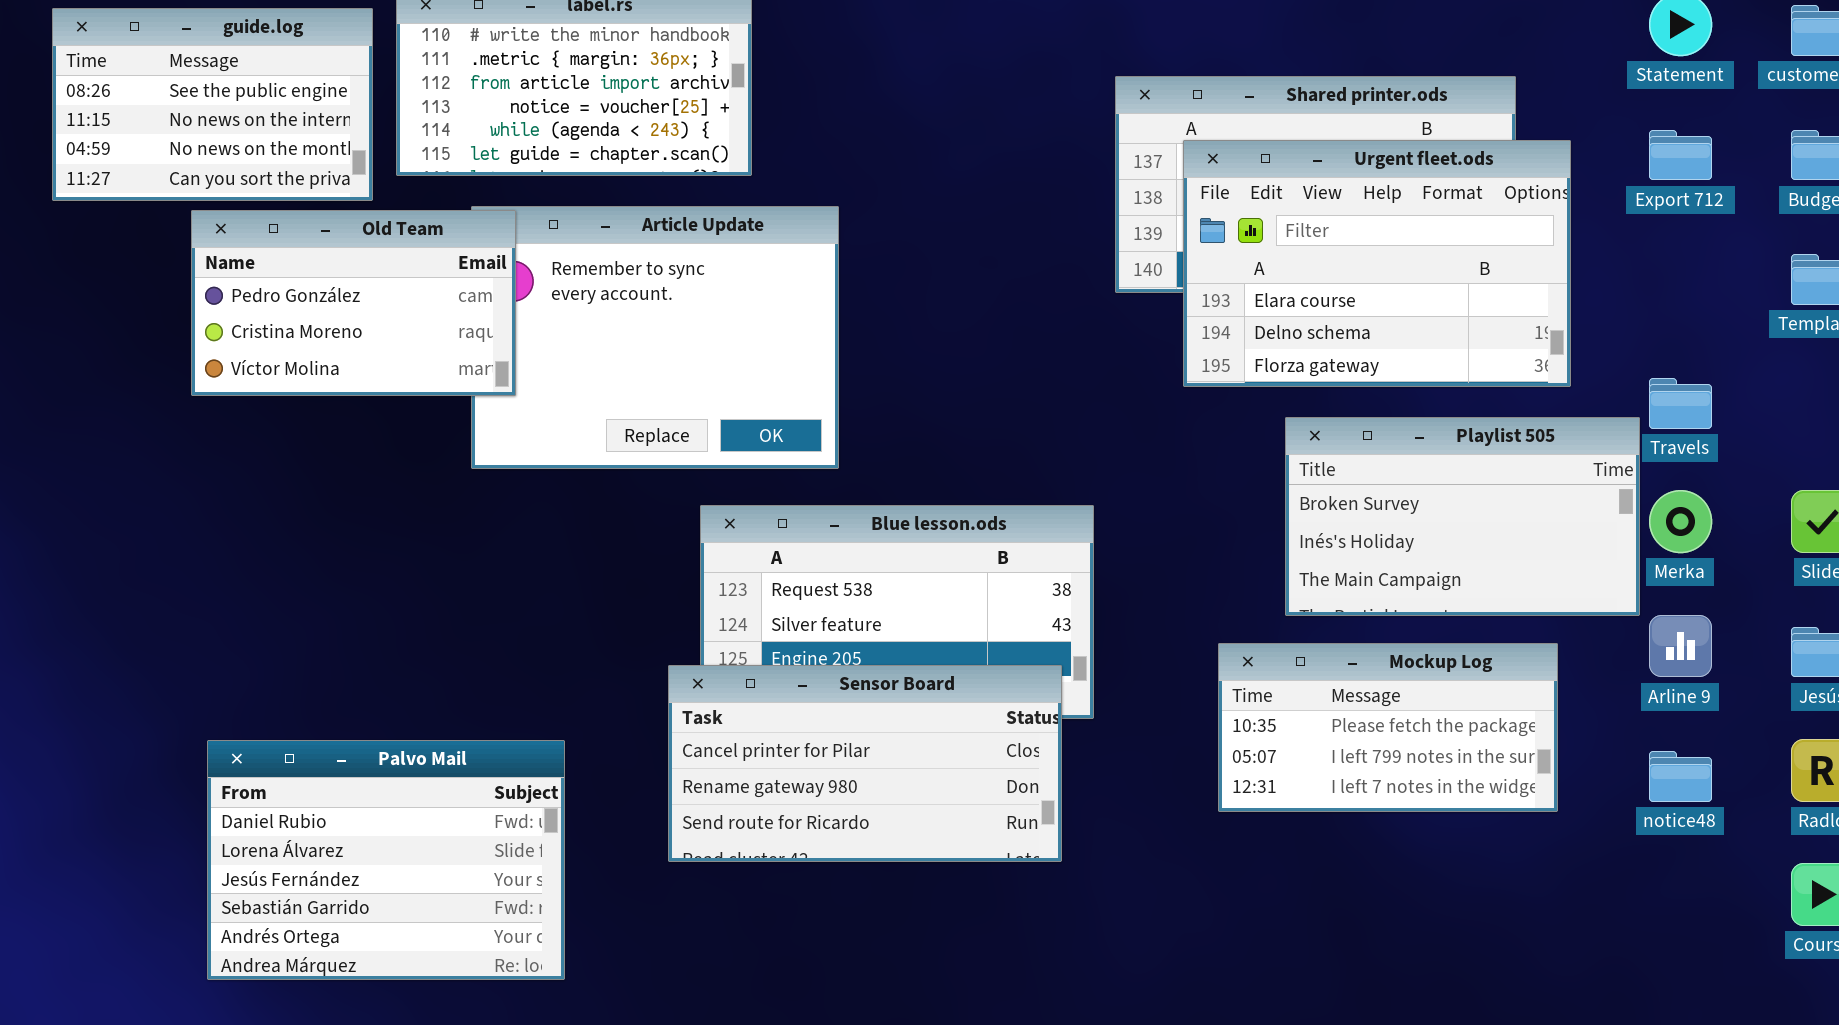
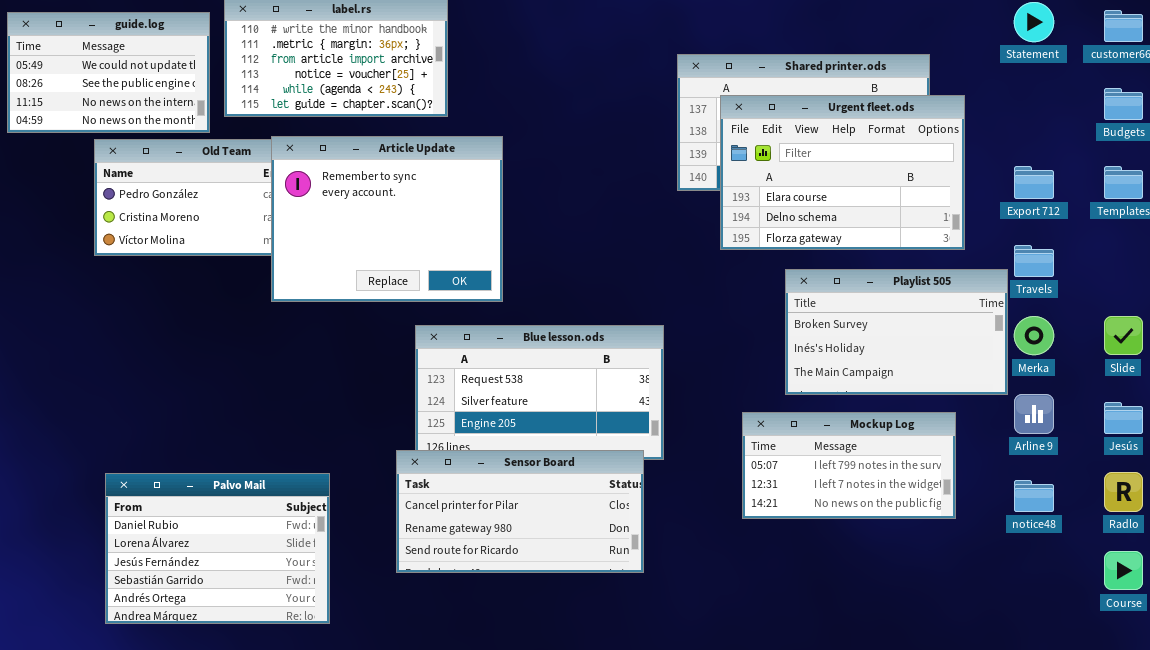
guide.log: [52,8,373,201] -> [7,12,210,133], scrolled up 1 row
Export 712: [1649,130,1712,180] -> [1014,166,1054,199], moved
Article Update: [471,206,839,469] -> [271,136,503,302], raised
Mockup Log: [1218,643,1558,812] -> [742,412,956,519], scrolled down 1 row
Sensor Board: [668,665,1062,862] -> [396,450,644,573], moved

